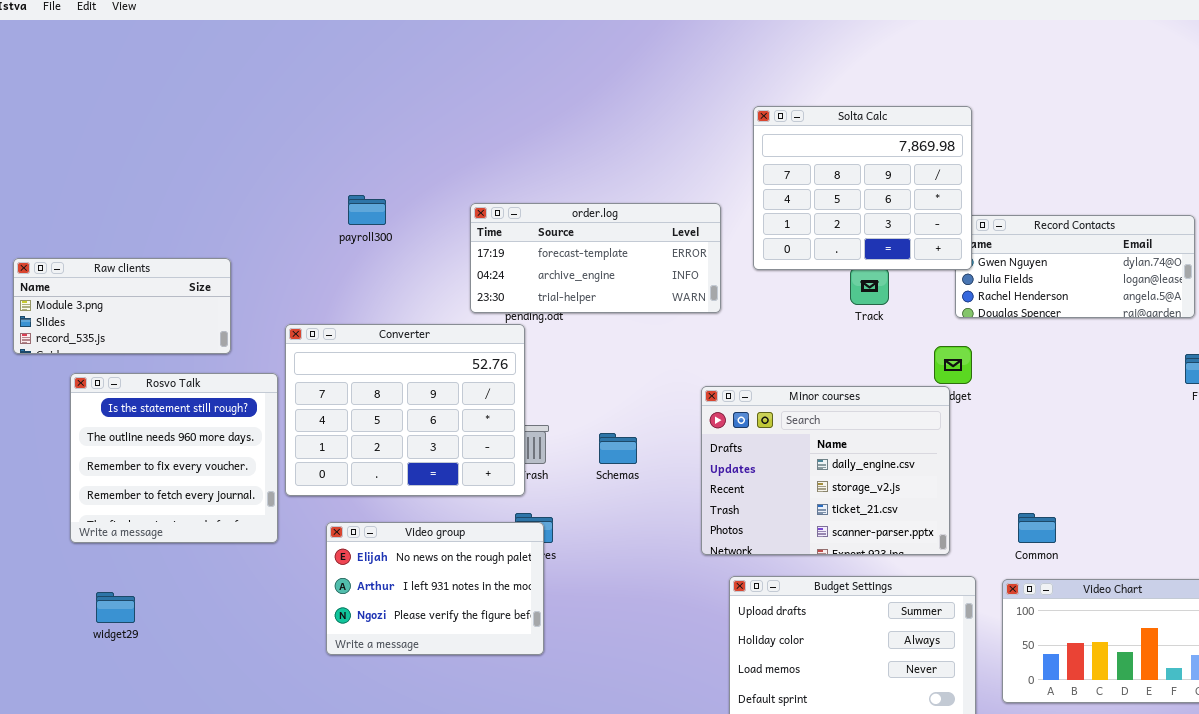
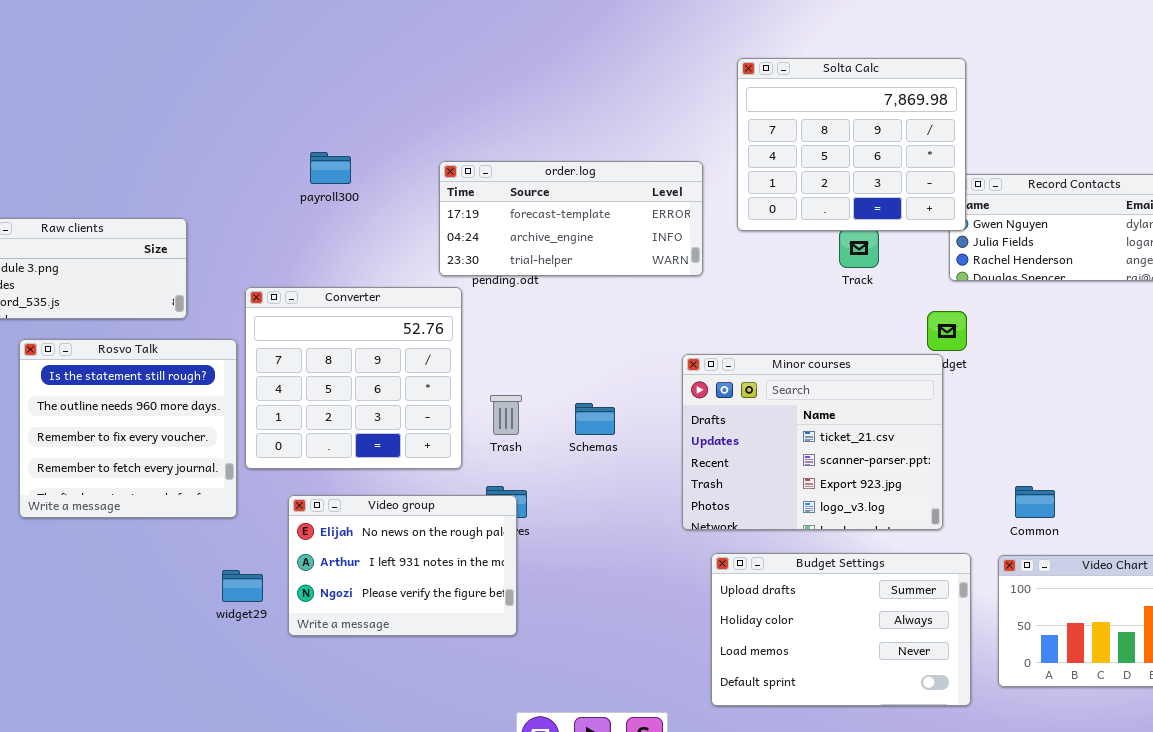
Converter: [285,324,525,496] -> [245,287,462,469], resized
Minor courses: [701,386,950,555] -> [682,354,943,530], scrolled down 2 rows
widget29: [96,592,135,623] -> [222,570,263,602], moved

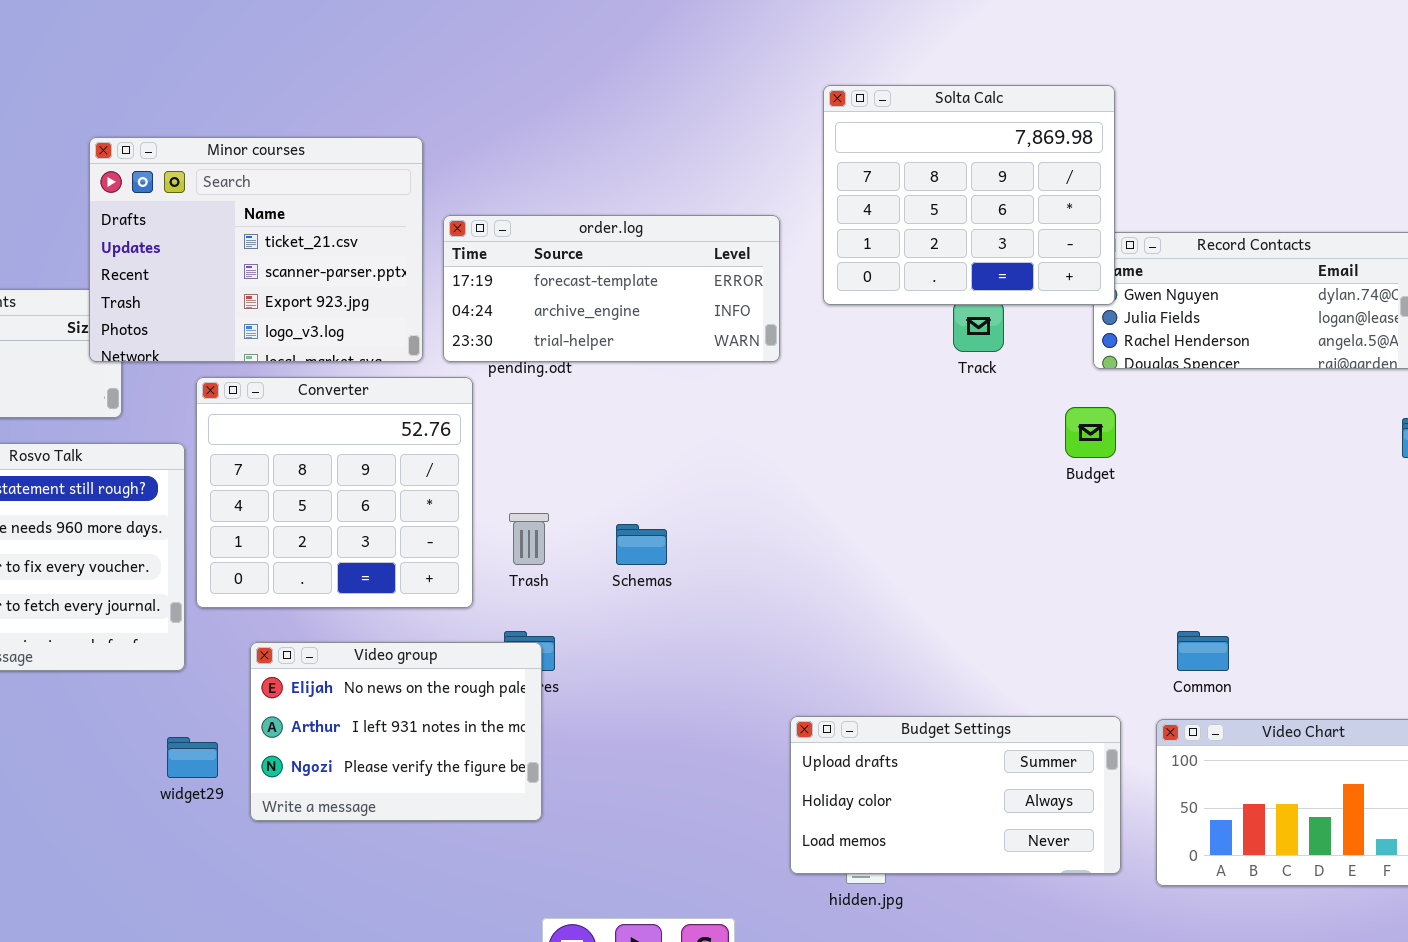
Minor courses: [682,354,943,530] -> [89,137,423,362], moved
Budget Settings: [711,553,971,706] -> [790,716,1121,874], resized

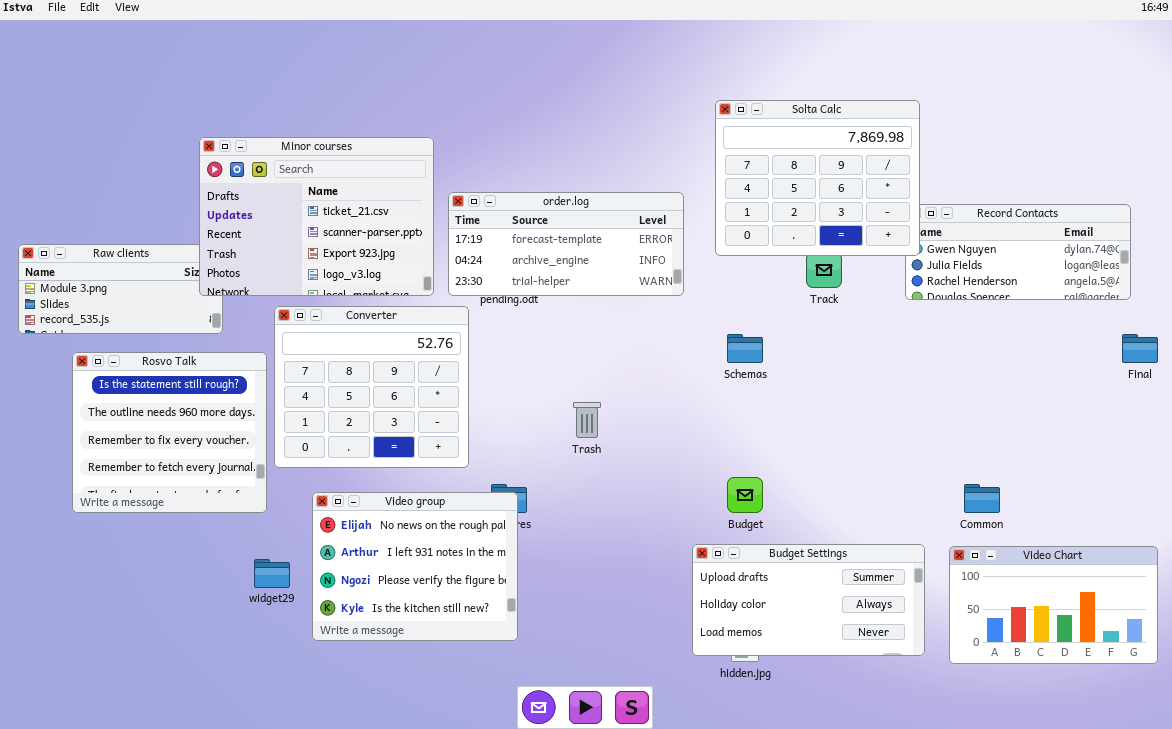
Budget: [1065,407,1116,458] -> [727,477,763,513], moved
Trash: [509,513,549,565] -> [573,402,601,438], moved
Schemas: [616,524,667,565] -> [727,334,763,363], moved
Video group: [250,642,542,821] -> [312,492,518,641], resized

